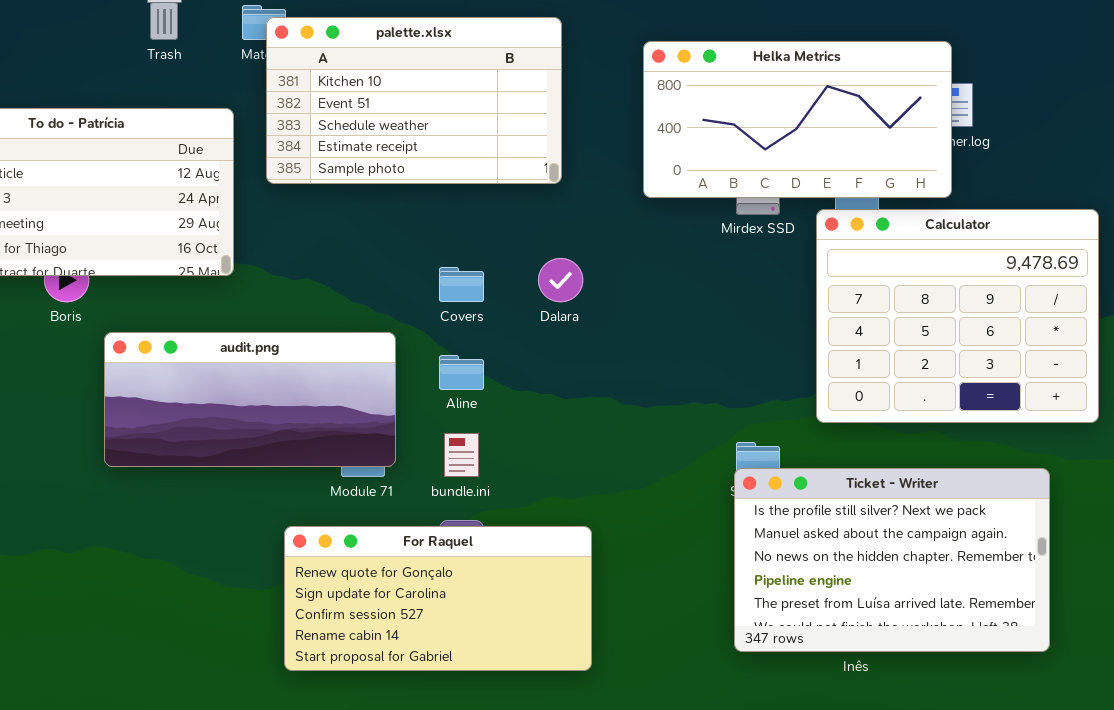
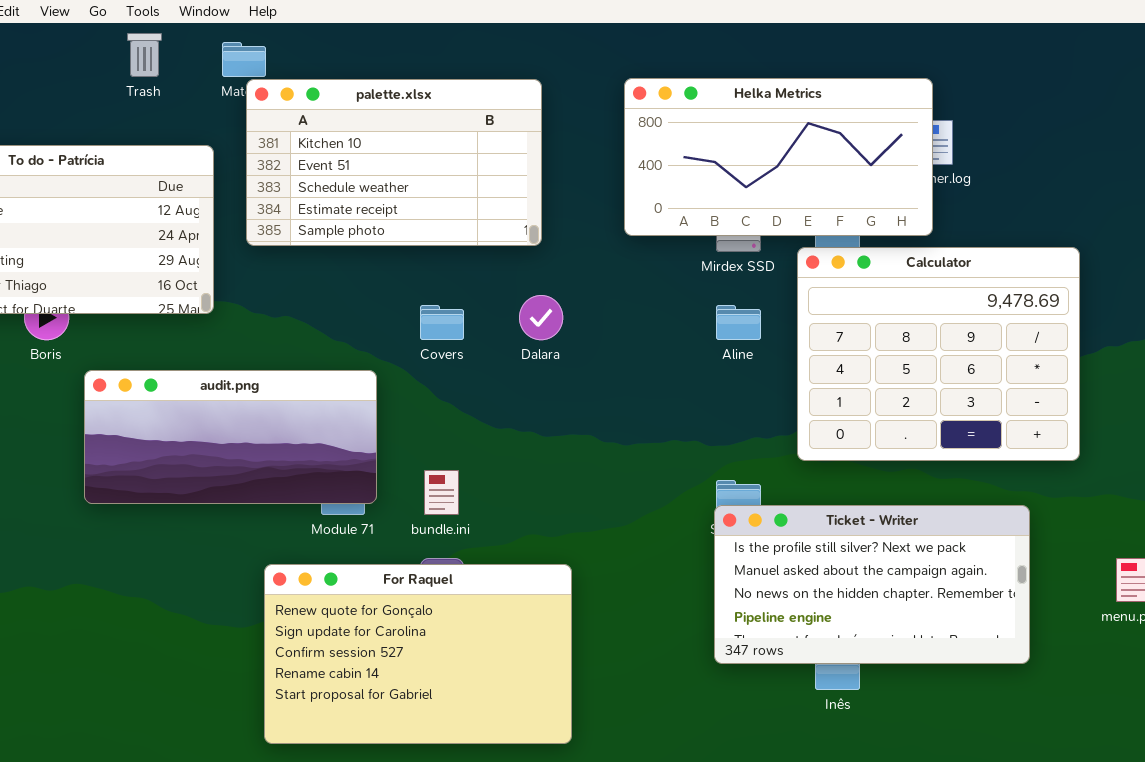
palette.xlsx: [266,17,562,184] -> [246,79,542,246], moved
Aline: [439,355,484,390] -> [716,305,761,340], moved
Ticket - Writer: [734,468,1050,652] -> [714,505,1030,664], resized
For Raquel: [284,526,592,671] -> [264,564,572,744], resized

